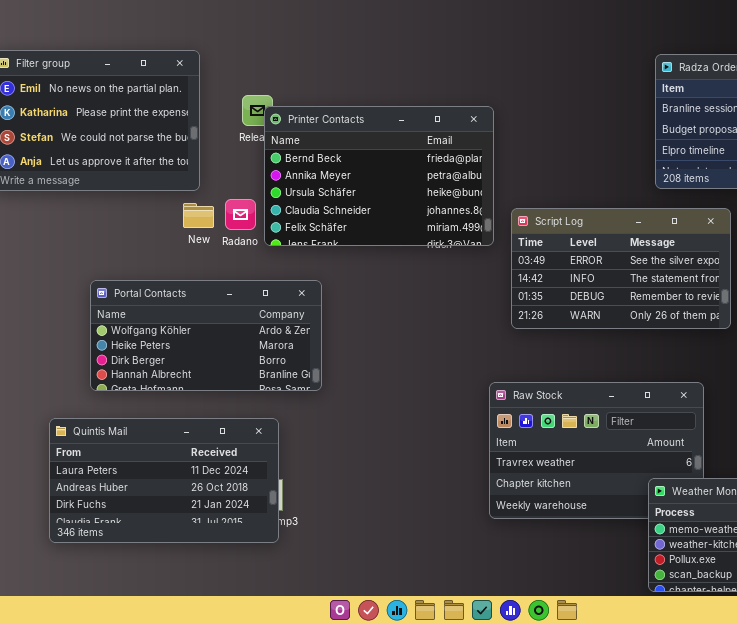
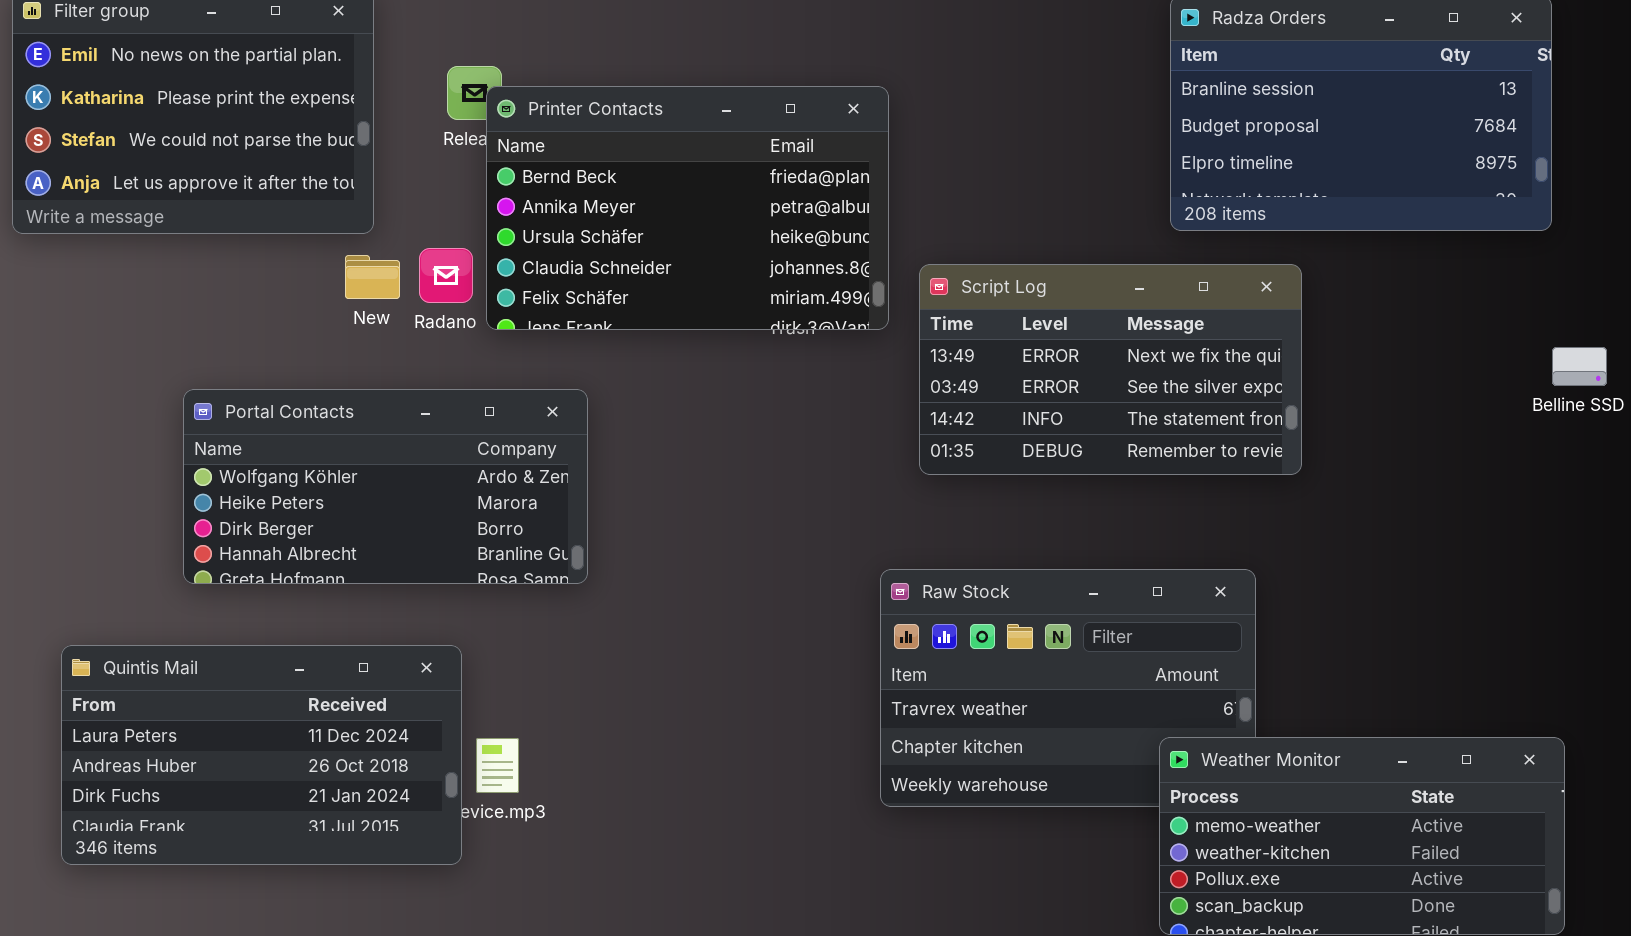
Script Log: [511,208,731,329] -> [919,264,1302,475], scrolled up 1 row
Quintis Mail: [49,418,279,543] -> [61,645,462,865], moved

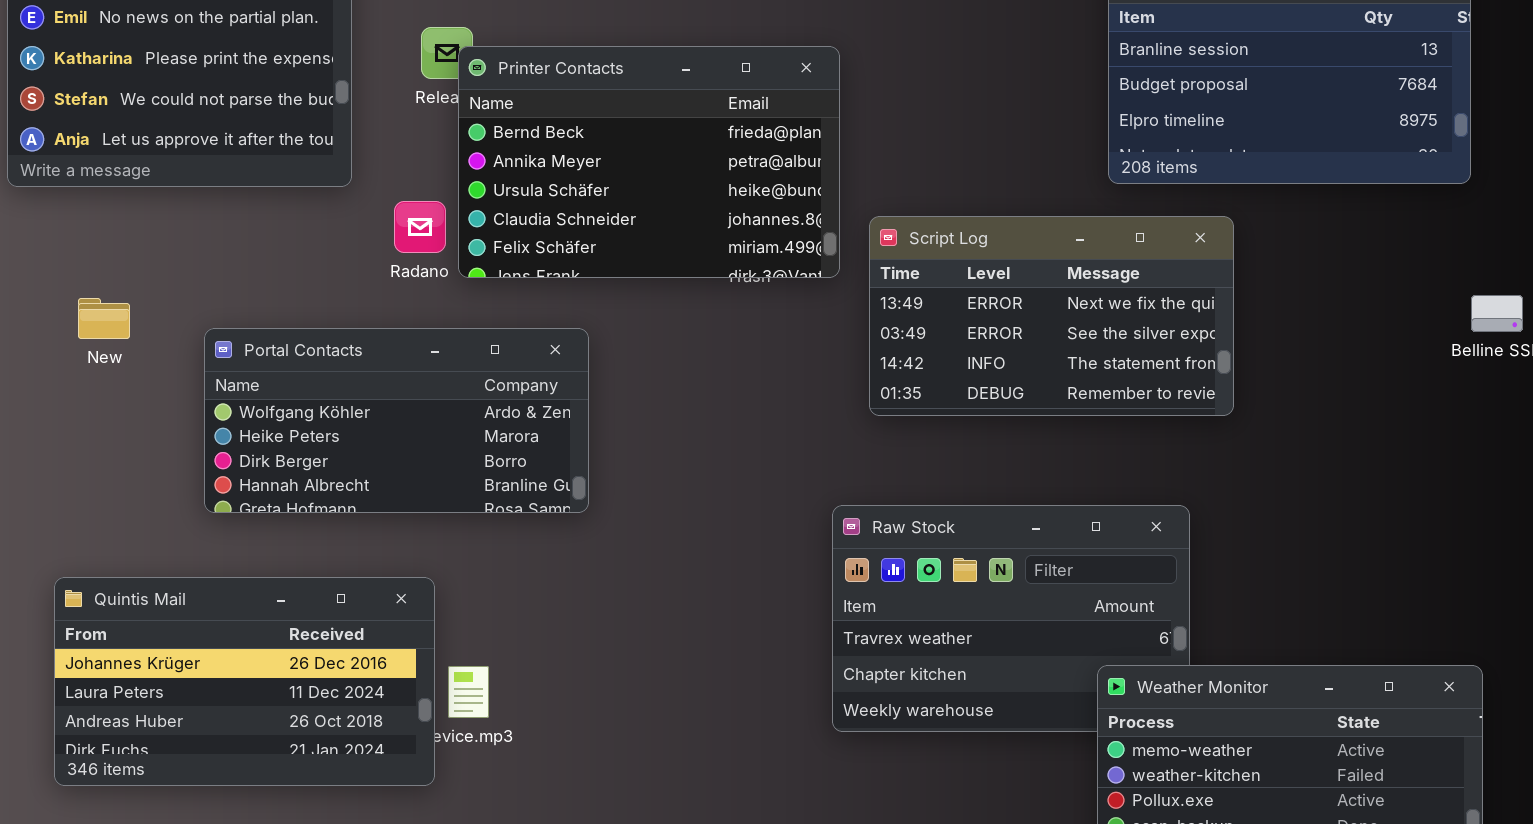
New: [345,255,400,299] -> [78,298,130,339], moved
Portal Contacts: [183,389,588,584] -> [204,328,589,513], moved
Quintis Mail: [61,645,462,865] -> [54,577,435,786], scrolled up 1 row

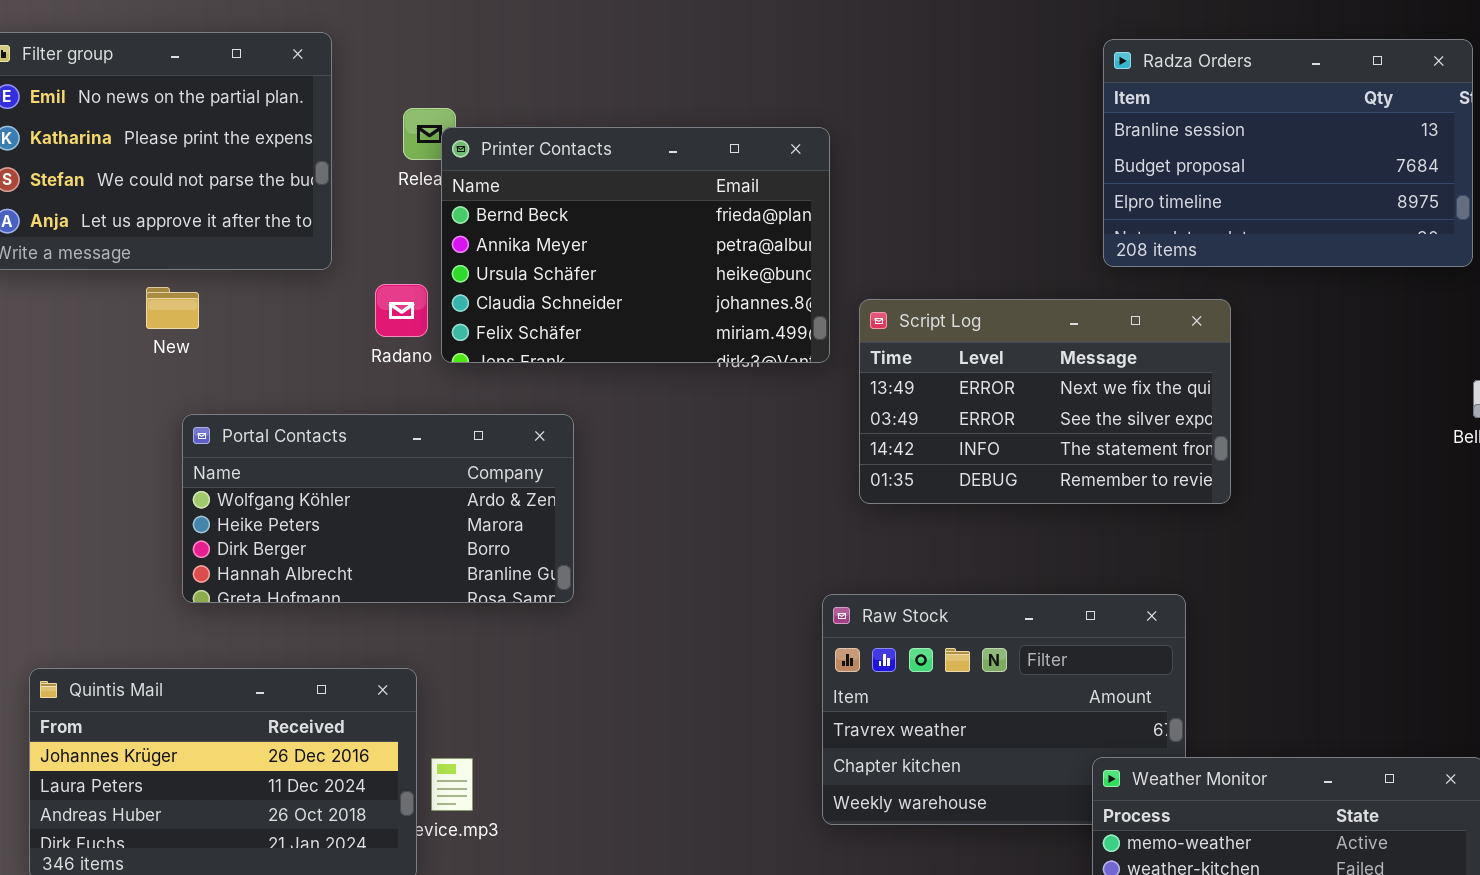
New: [78,298,130,339] -> [146,287,199,329], moved

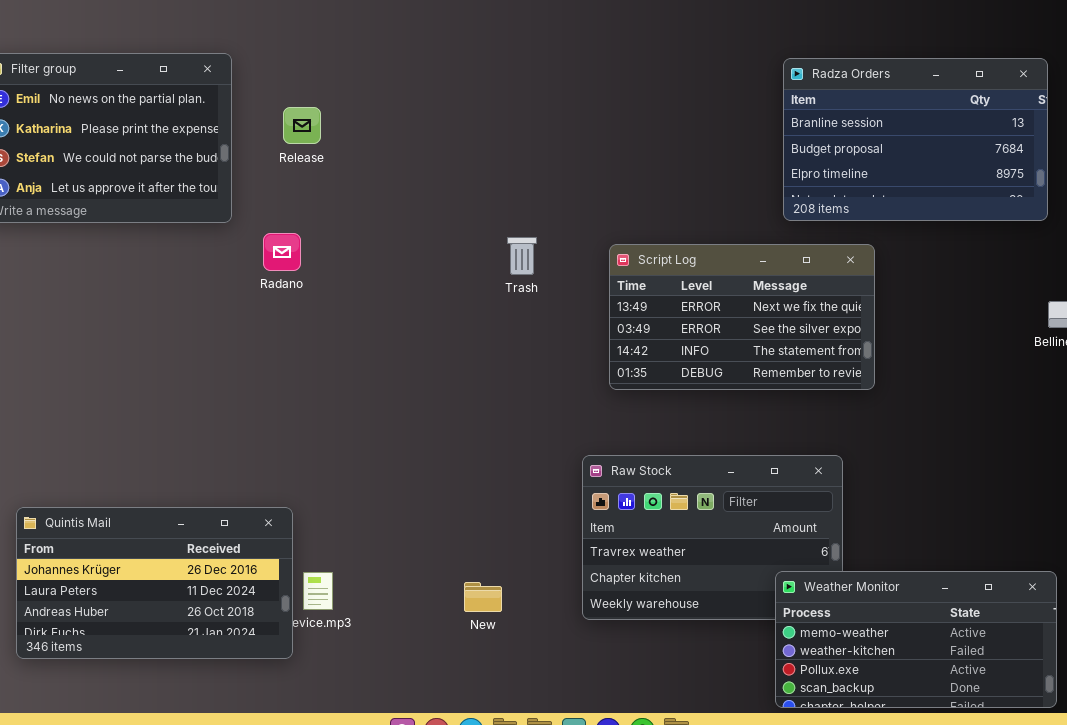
Printer Contacts: [441,127,830,363] -> none, closed
New: [146,287,199,329] -> [464,582,502,612], moved
Portal Contacts: [182,414,574,603] -> none, closed

